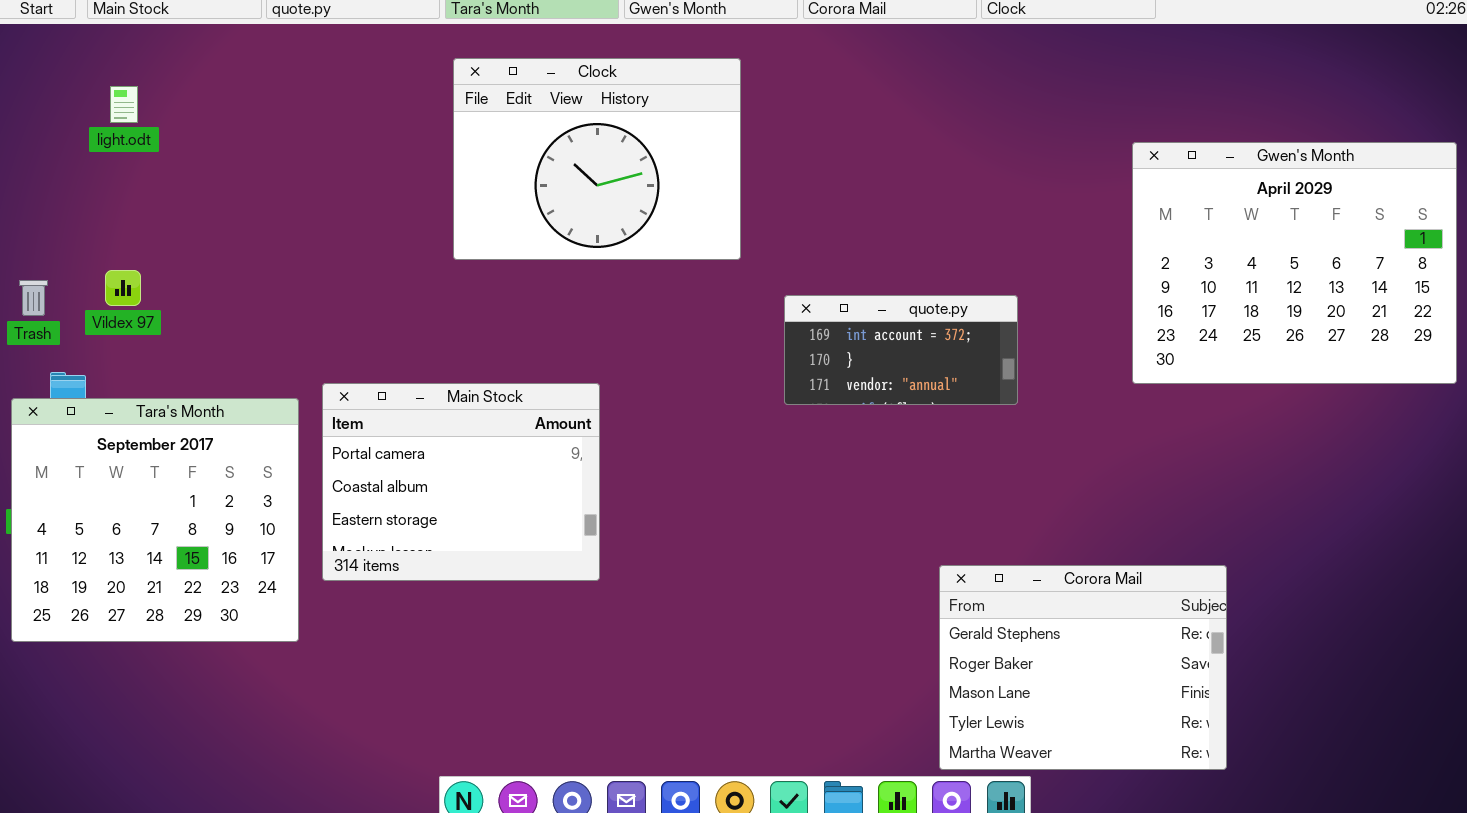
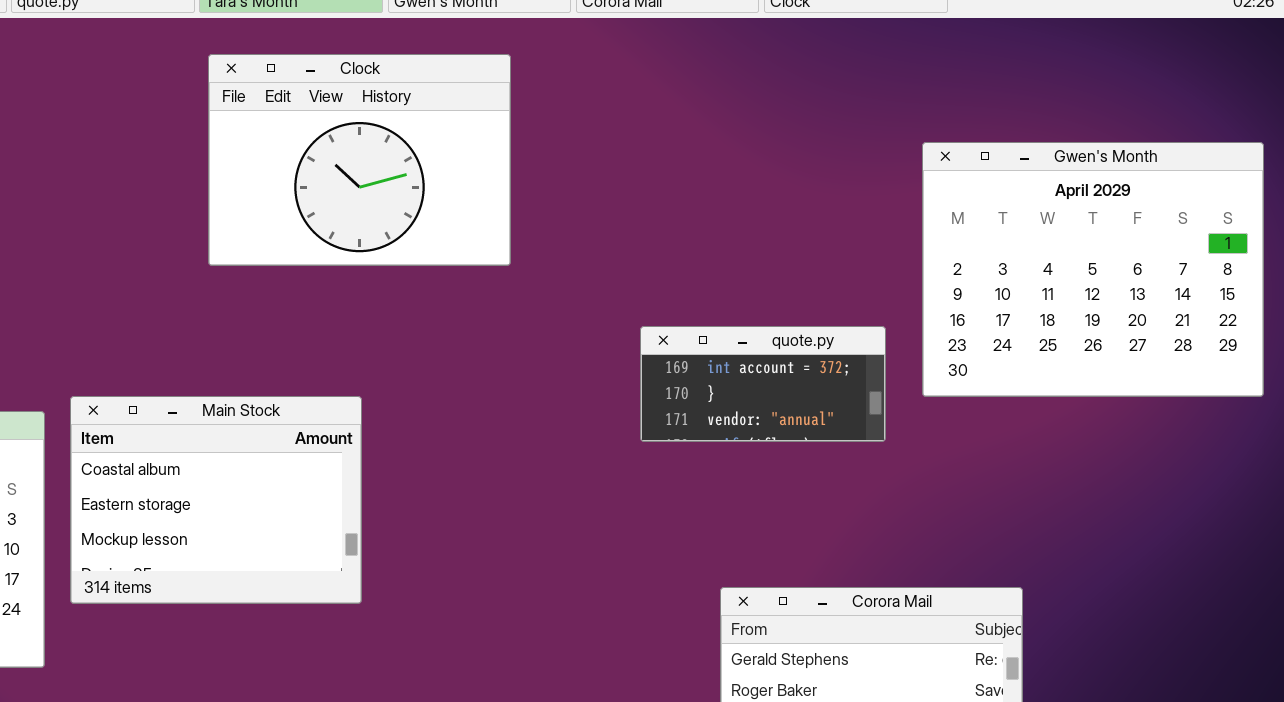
quote.py: [784,295,1018,405] -> [640,326,886,442], moved
Main Stock: [322,383,600,581] -> [70,396,362,604], scrolled down 1 row

